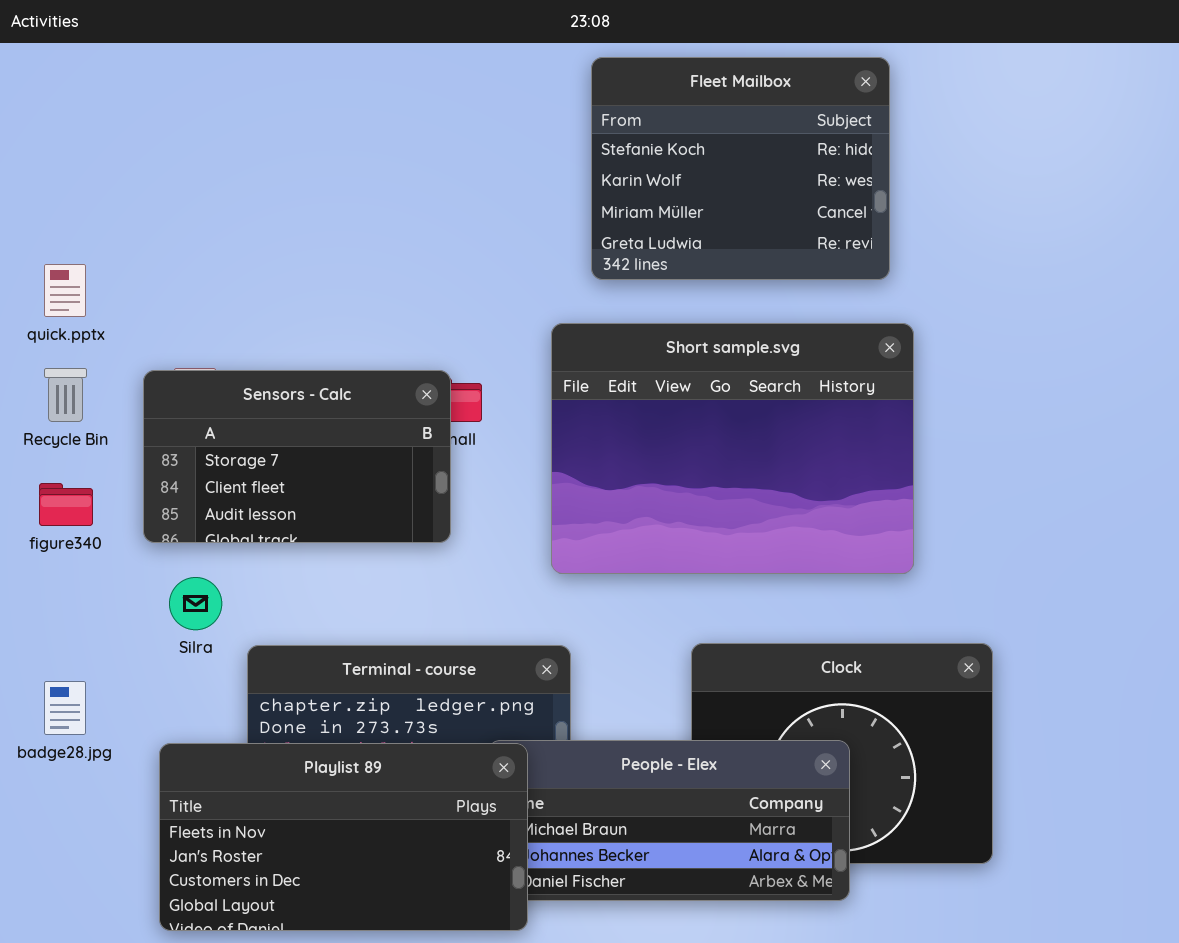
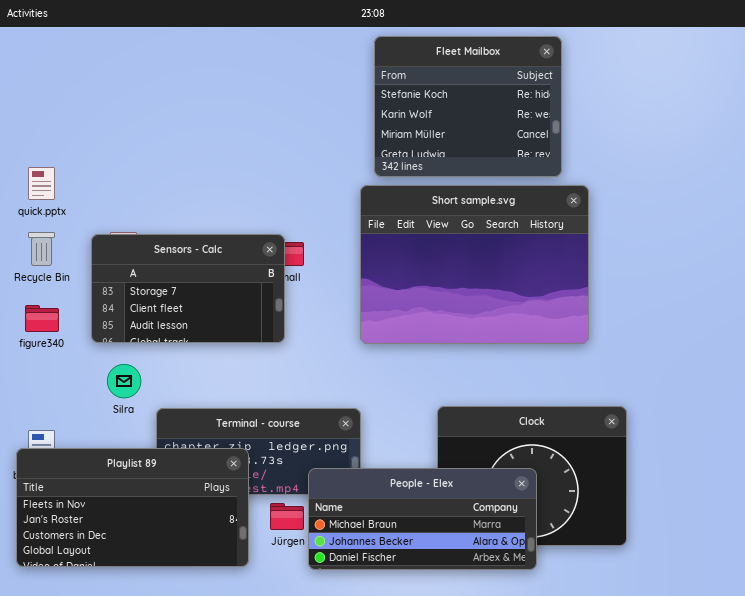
Short sample.svg: [551,323,914,574] -> [360,185,589,344], moved
Playlist 89: [159,743,528,931] -> [16,448,249,567], moved

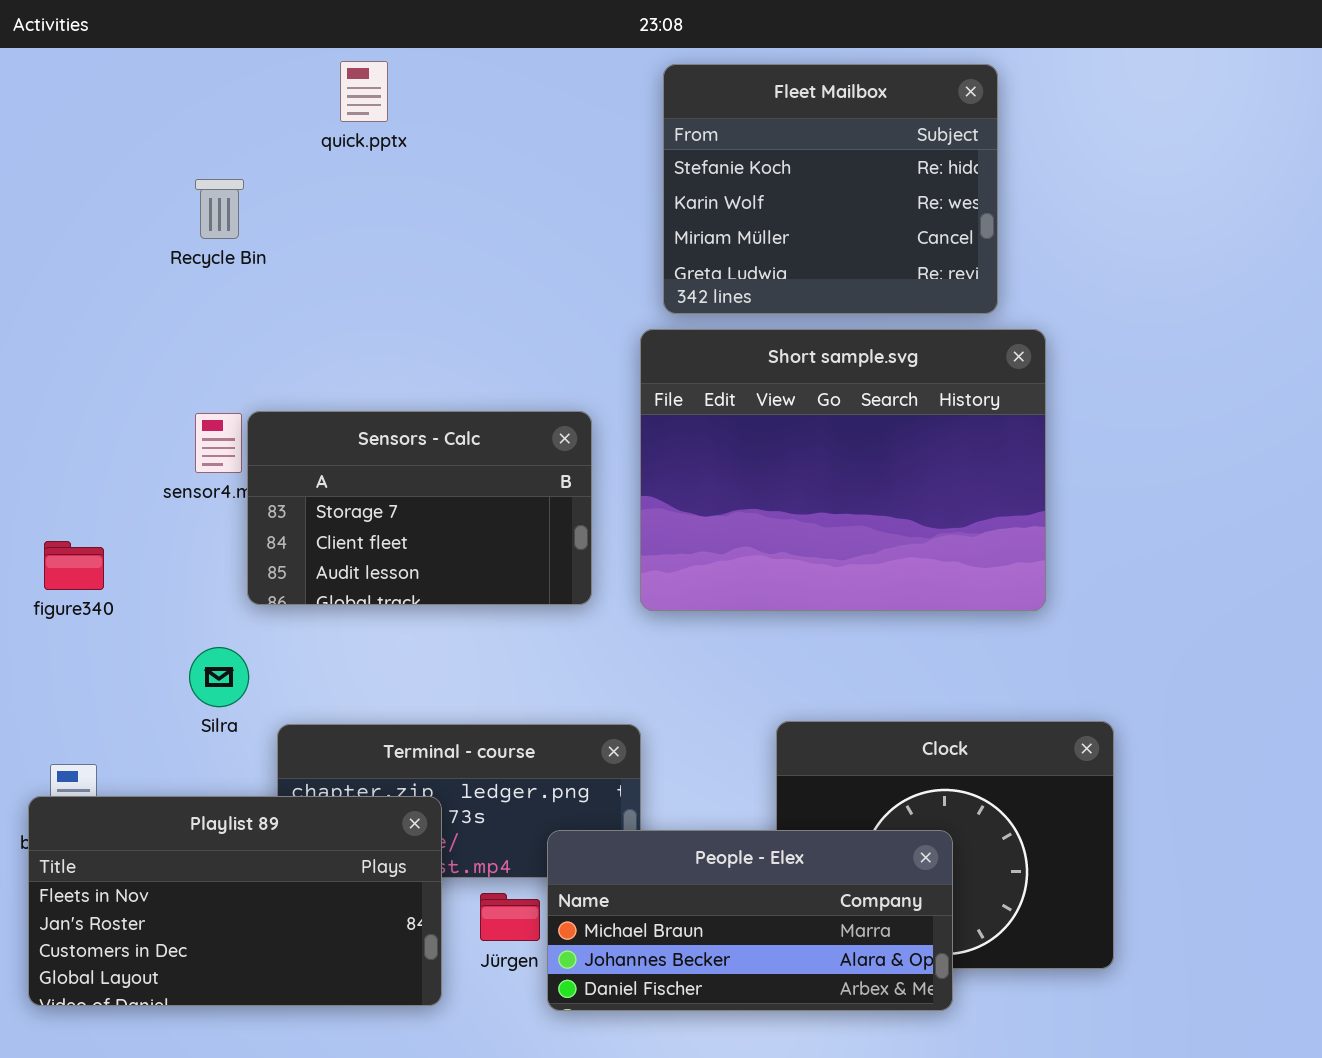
quick.pptx: [28,167,55,200] -> [340,61,388,122], moved
Recycle Bin: [28,232,55,266] -> [195,179,244,239], moved
Sensors - Calc: [91,234,285,343] -> [247,411,592,605], moved

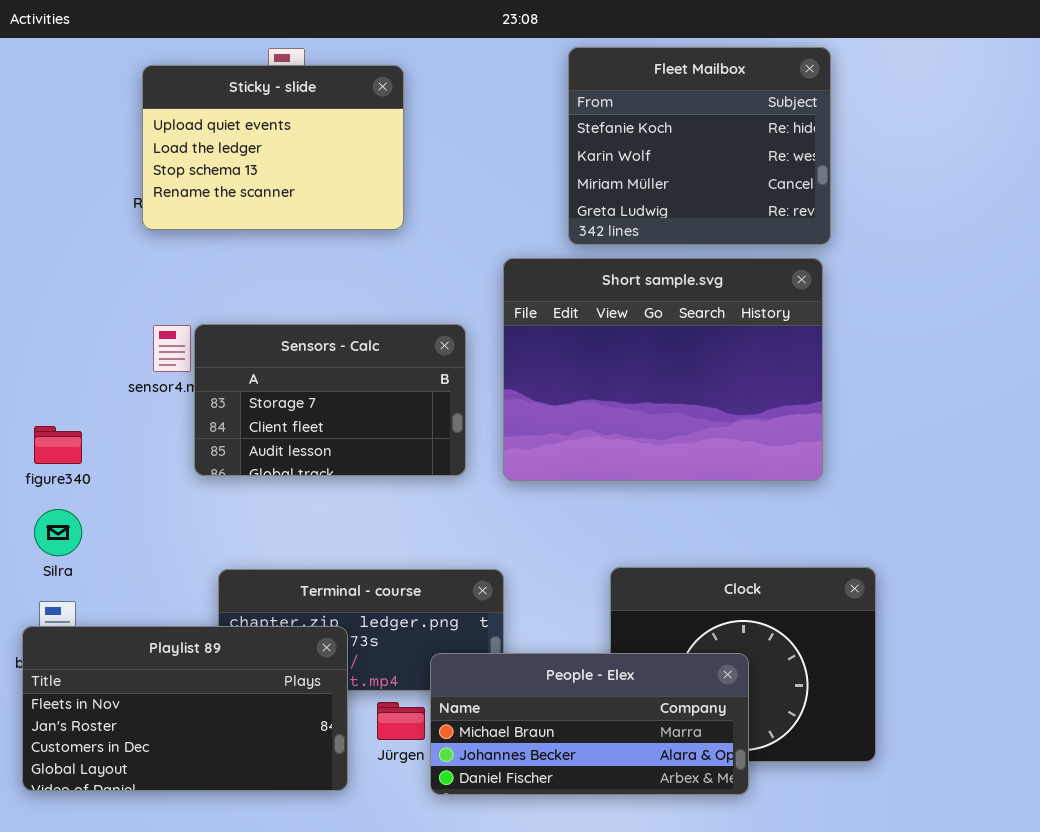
Fleet Mailbox: [663,64,998,314] -> [568,47,831,245], moved
Sticky - slide: none -> [142,65,404,230], opened
Silra: [189,647,249,707] -> [34,509,82,556], moved

